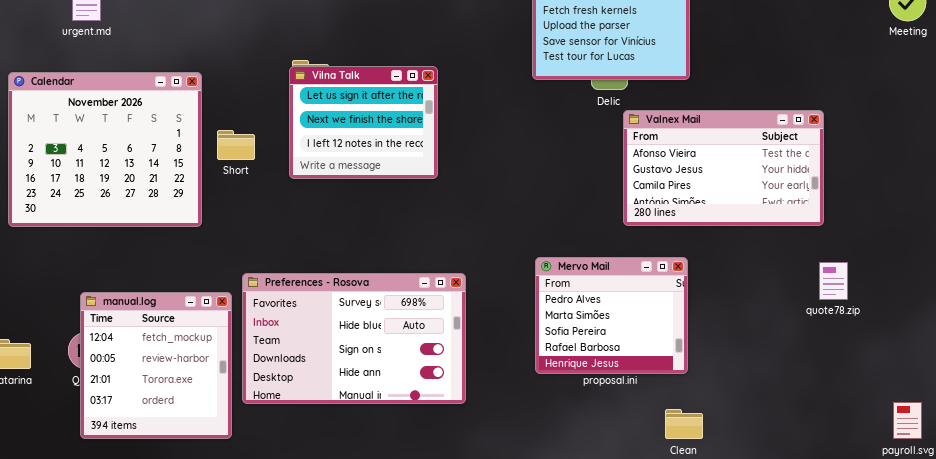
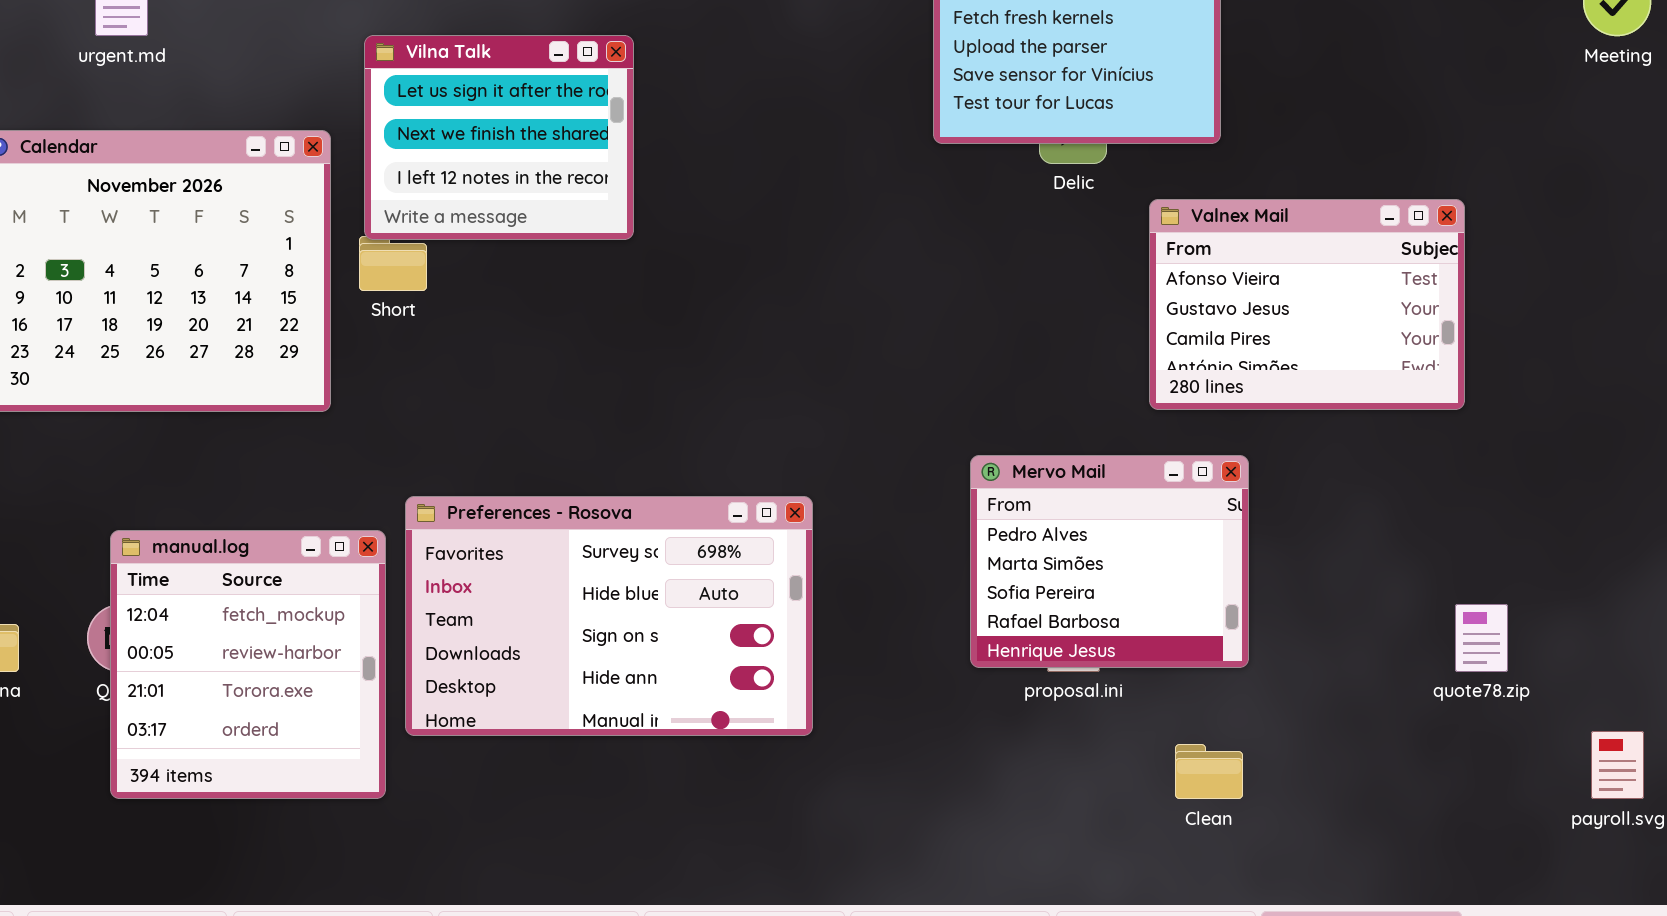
Vilna Talk: [289,66,438,179] -> [364,35,634,240], moved
Valnex Mail: [623,110,824,226] -> [1149,199,1465,410], resized
Mervo Mail: [535,257,688,374] -> [970,455,1249,668], moved
quote78.zip: [819,262,848,300] -> [1455,604,1508,672], moved

